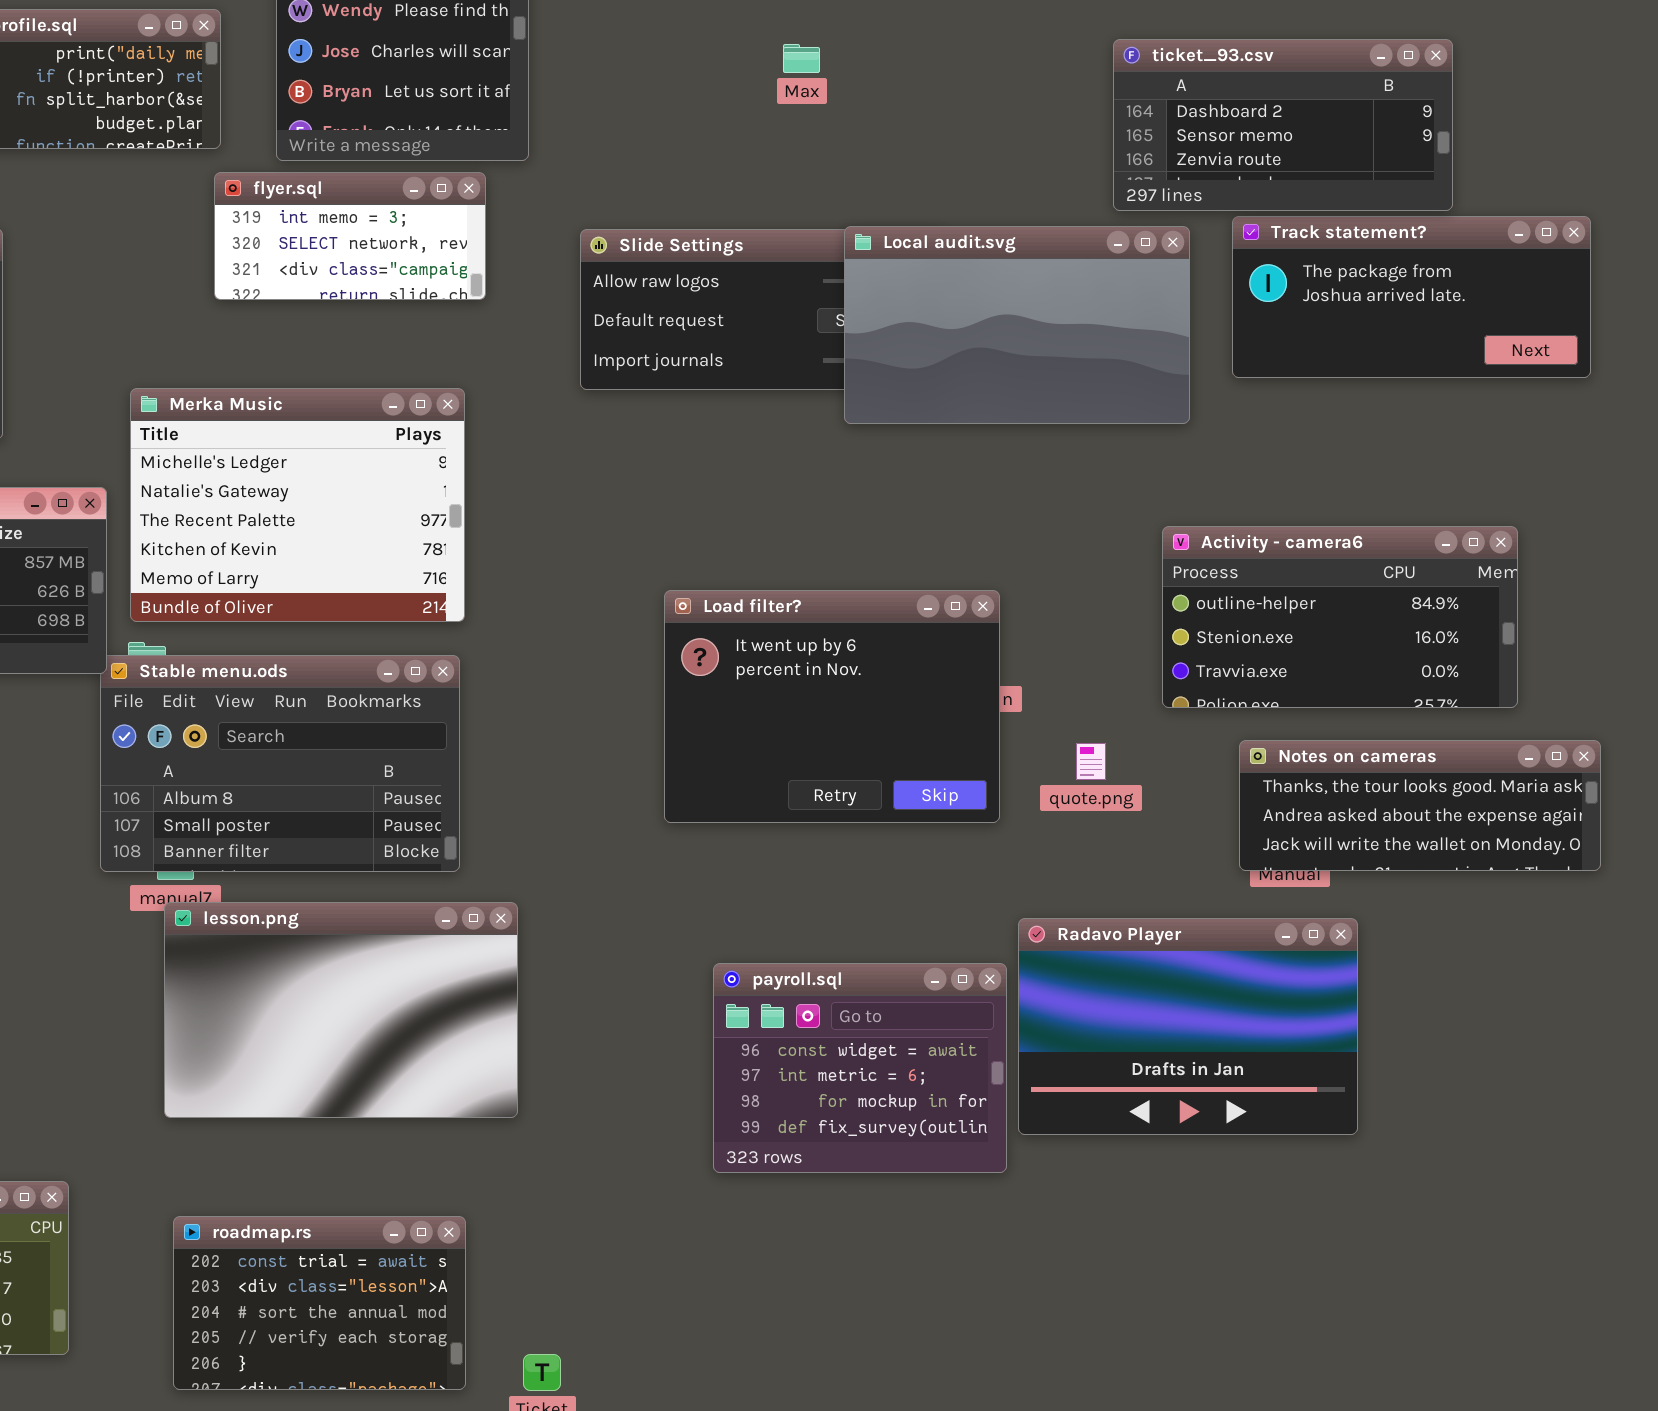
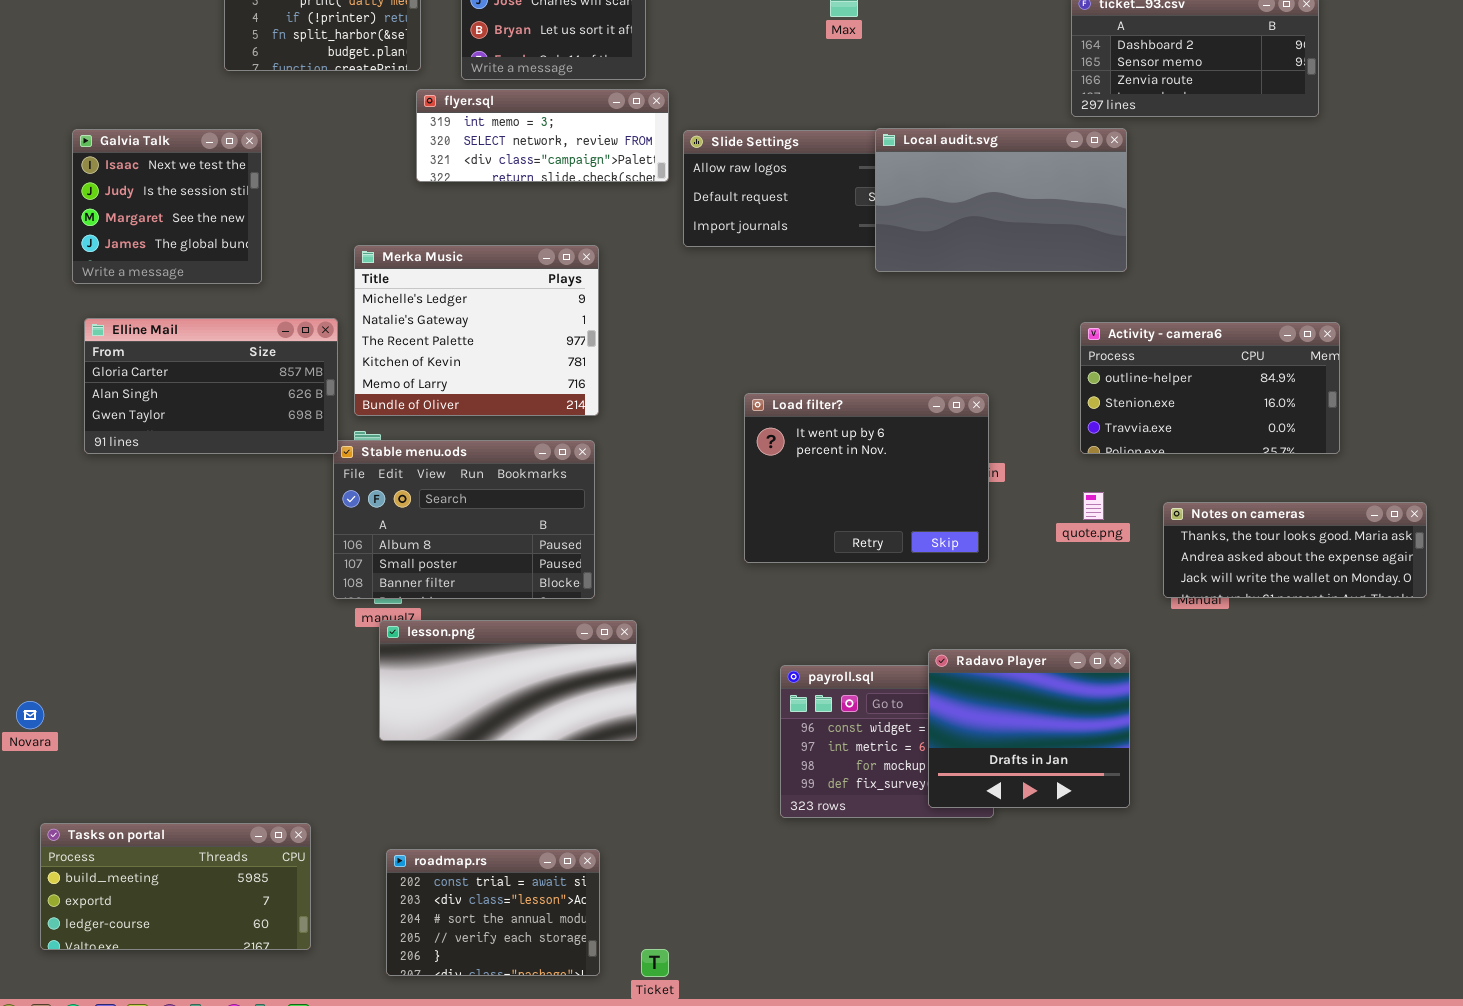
flyer.sql: [214,172,486,300] -> [416,89,669,182], resized
Track statement?: [1232,216,1591,378] -> none, closed
Activity - camera6: [1162,526,1518,708] -> [1080,322,1340,454], moved
quote.png: [1076,743,1106,780] -> [1083,492,1104,520], moved
lesson.png: [164,902,518,1118] -> [379,620,637,741], resized
Radavo Player: [1018,918,1358,1135] -> [928,649,1130,808], moved, resized

